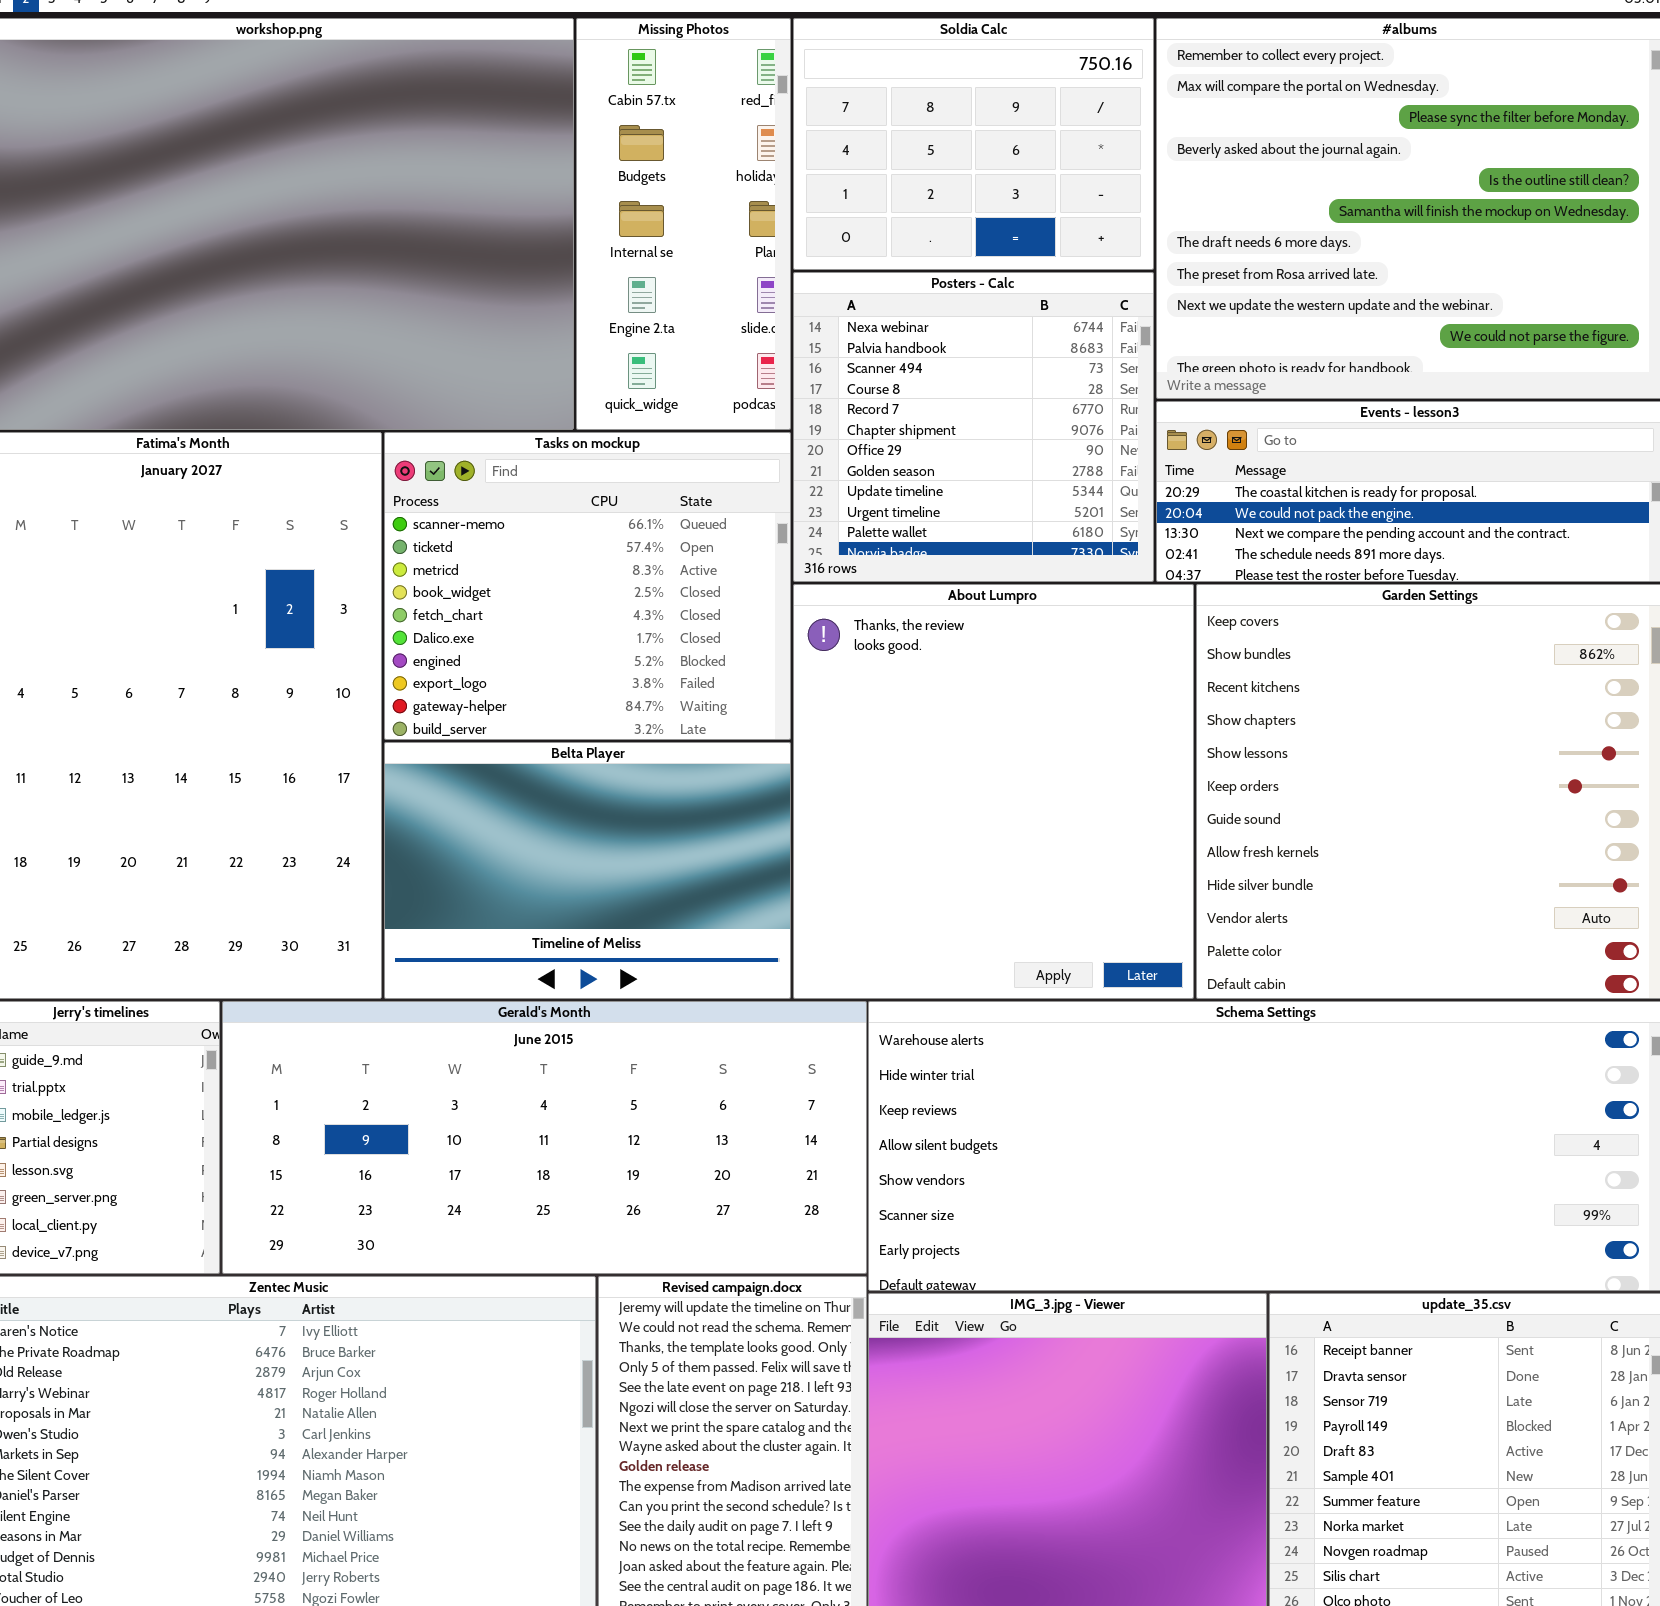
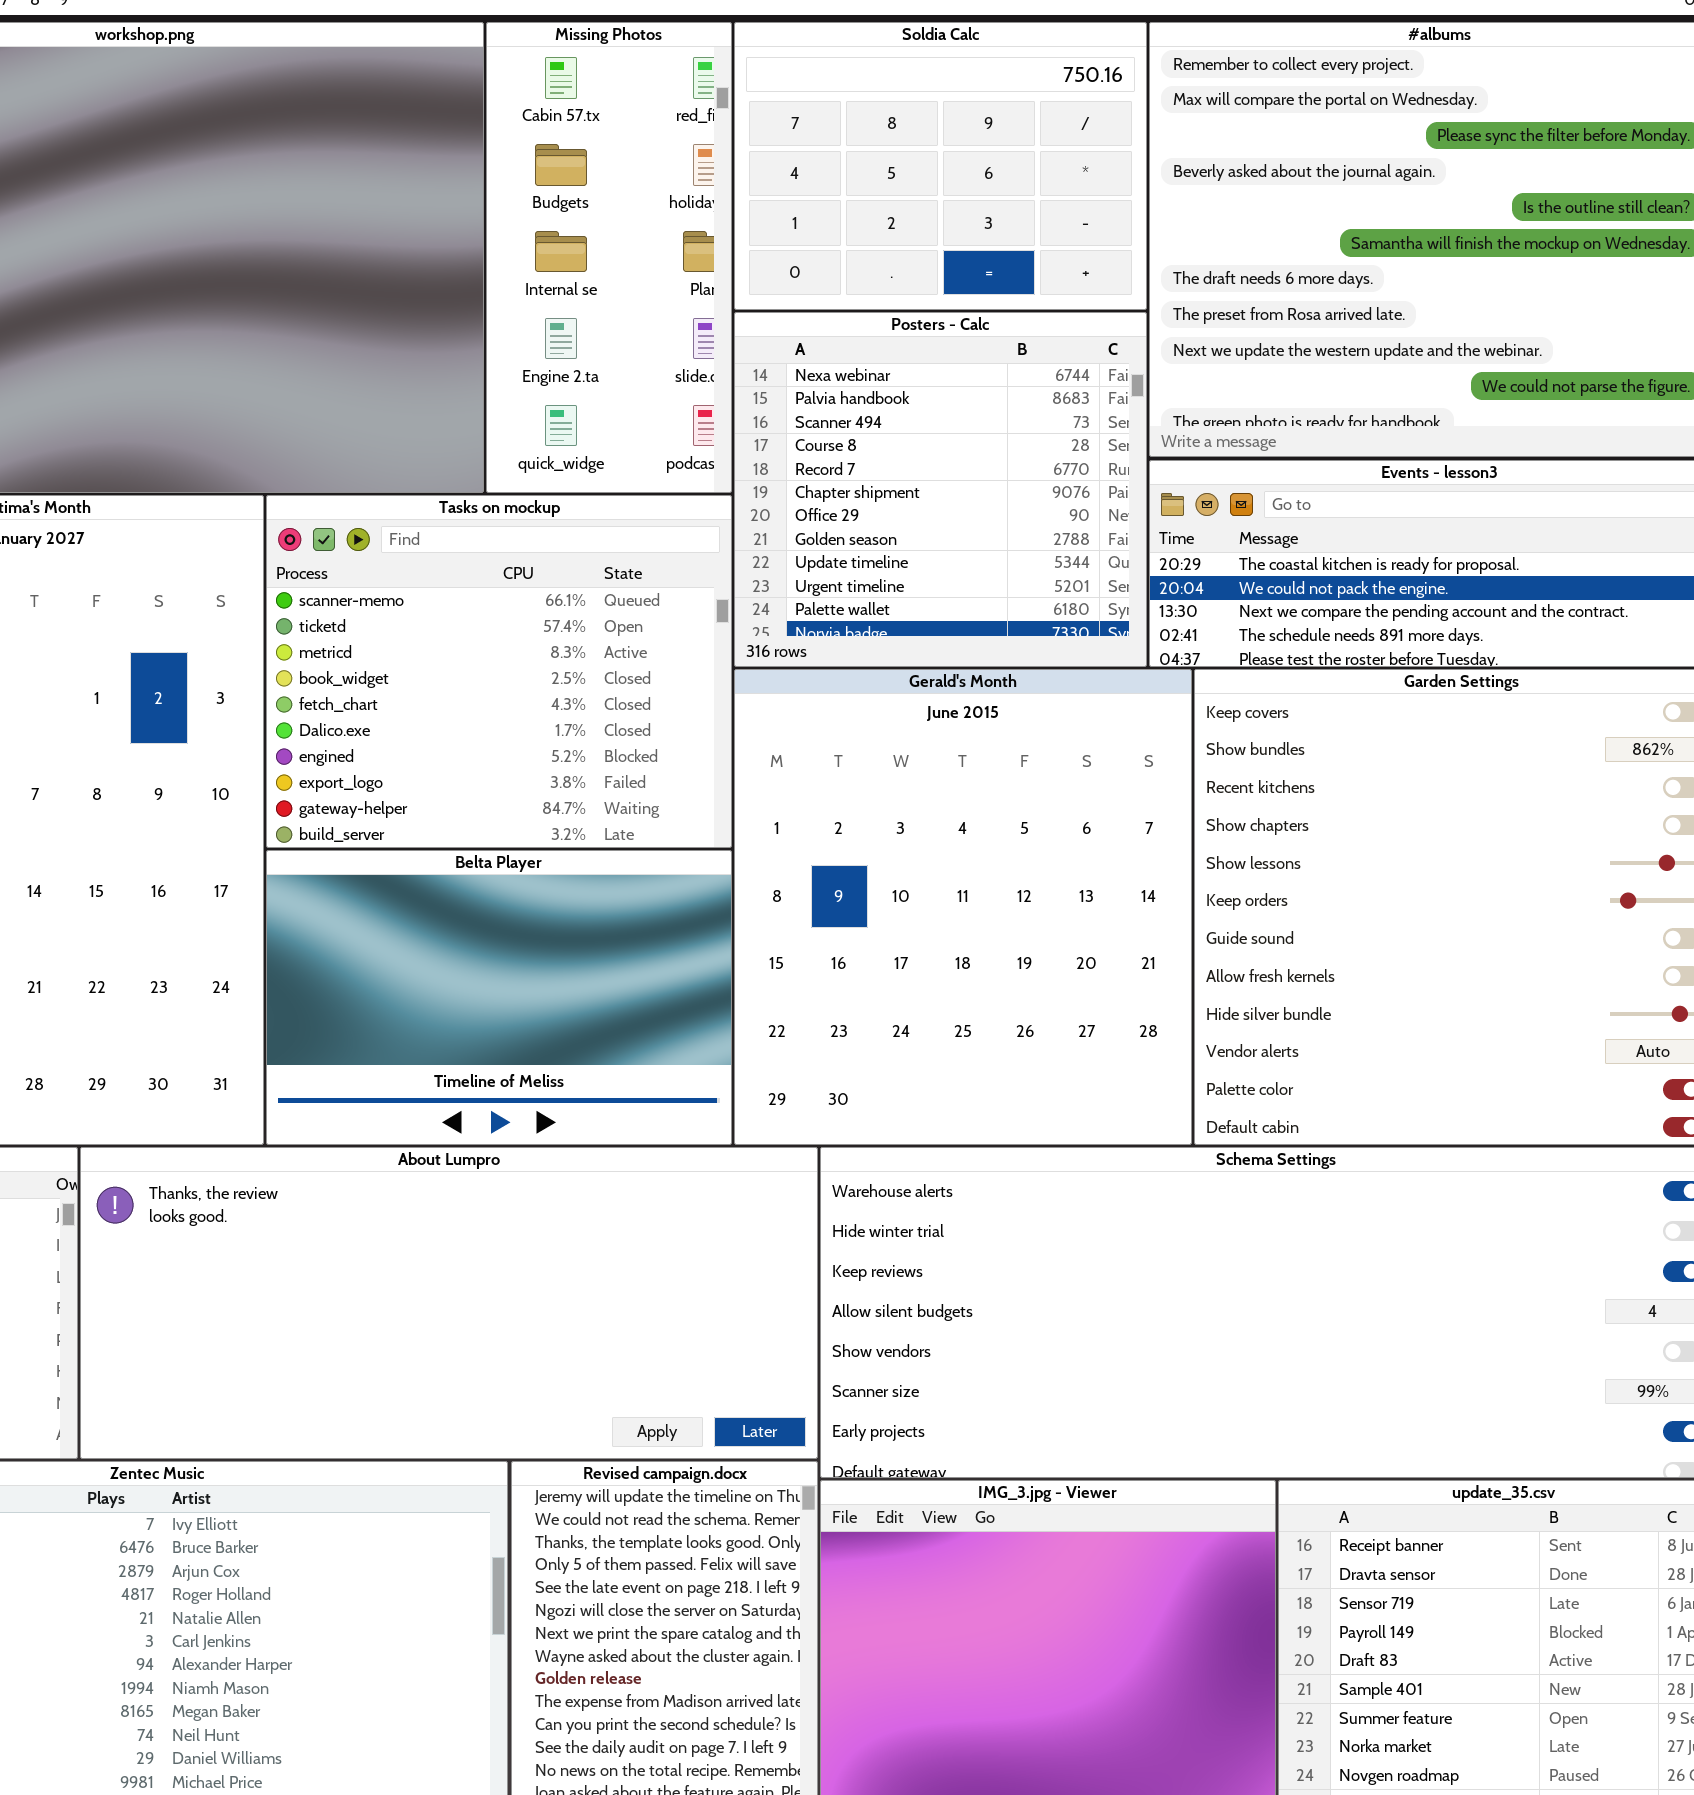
About Lumpro: [793,584,1194,999] -> [80,1147,818,1459], moved, resized
Gerald's Month: [222,1001,867,1274] -> [734,669,1192,1145], moved, resized

